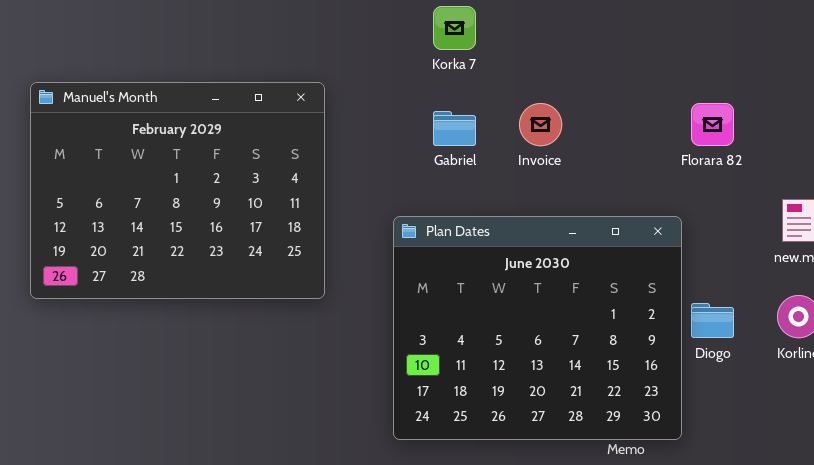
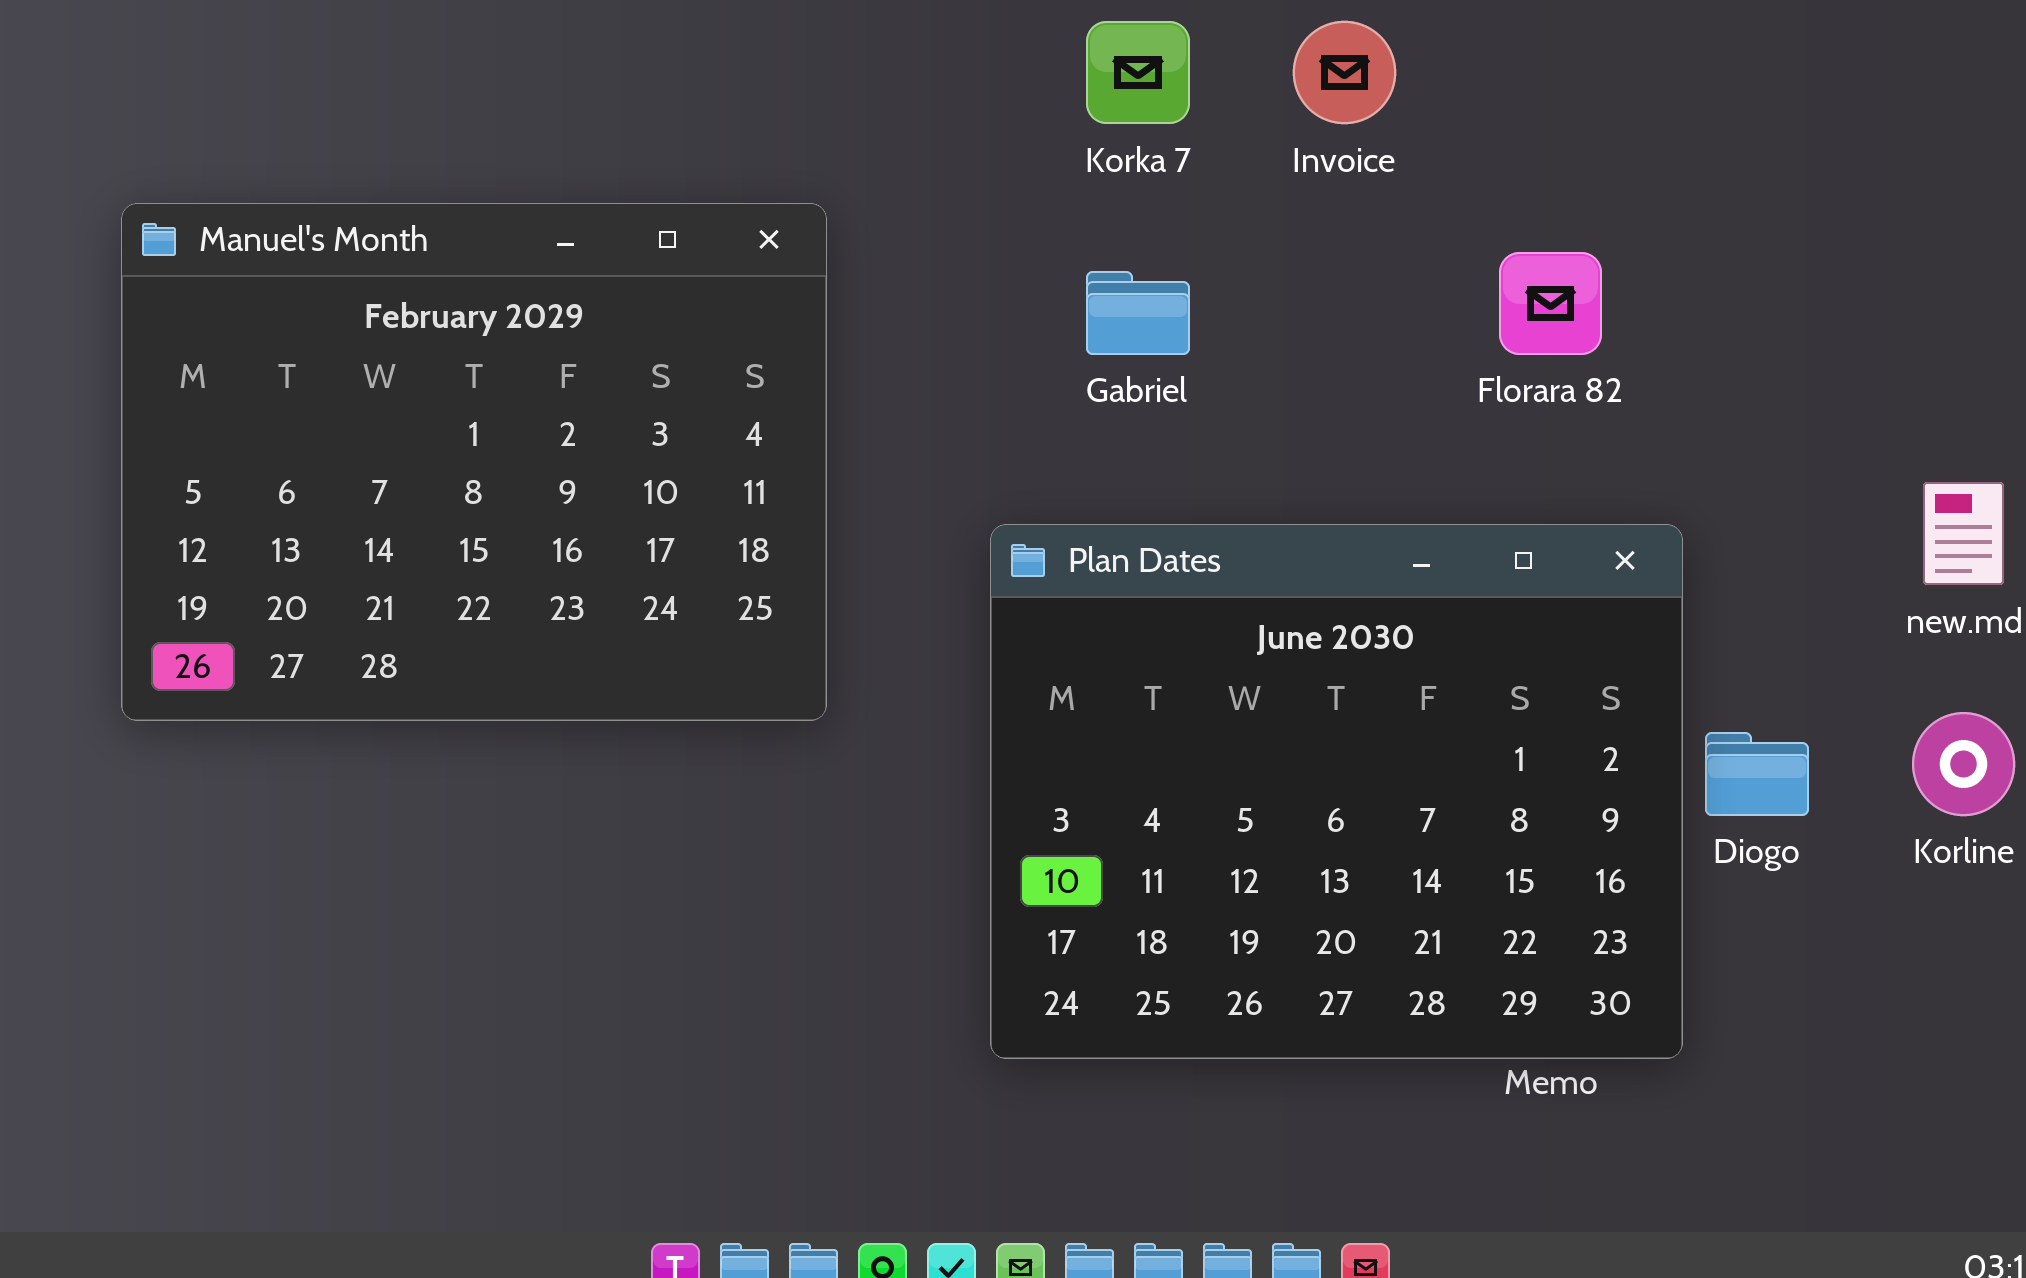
Invoice: [519,103,562,146] -> [1293,21,1396,124], moved
Florara 82: [691,103,734,146] -> [1499,252,1602,355], moved

